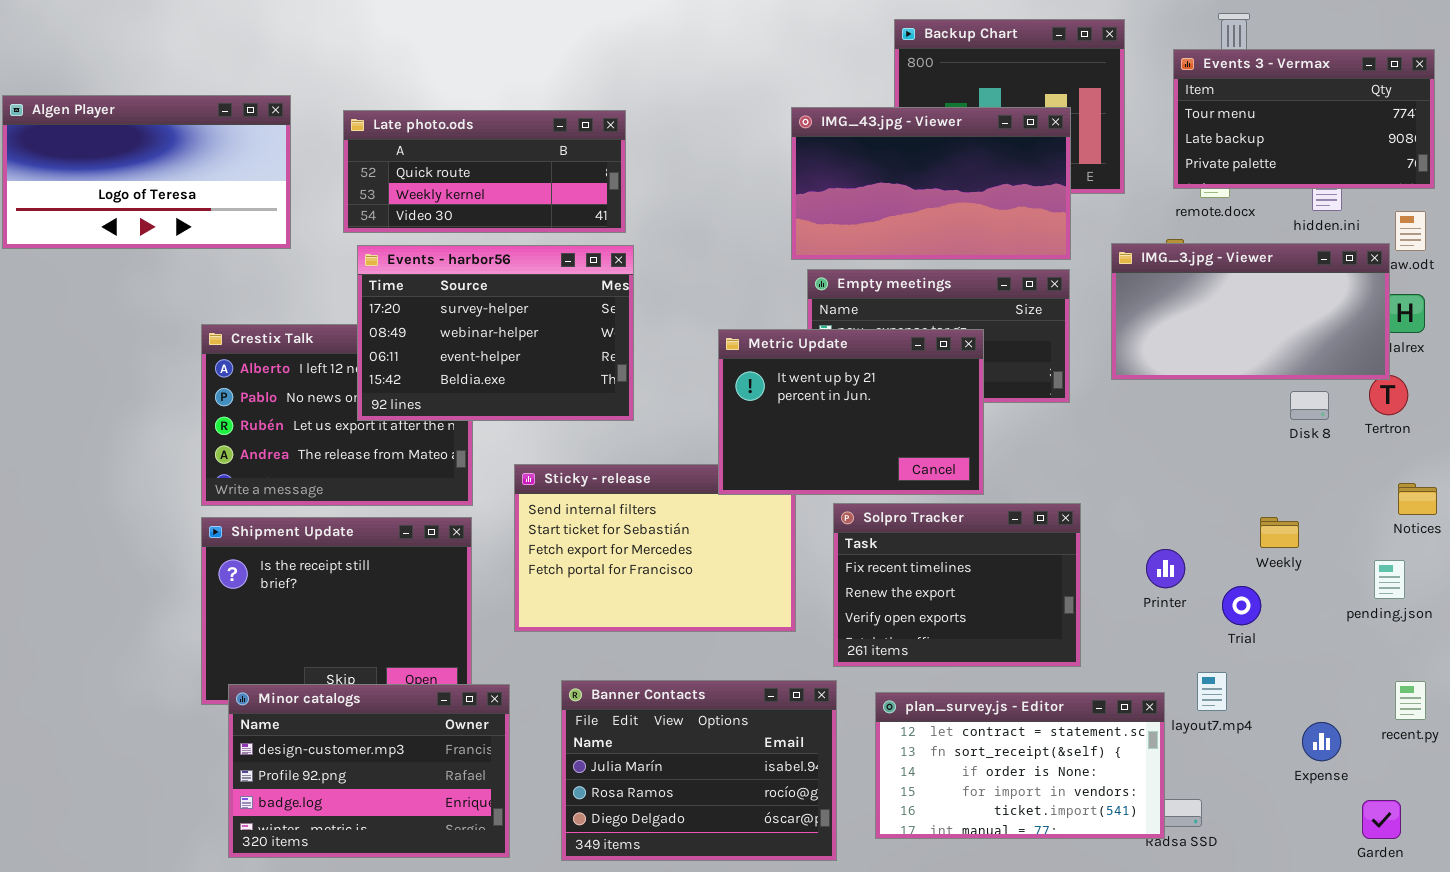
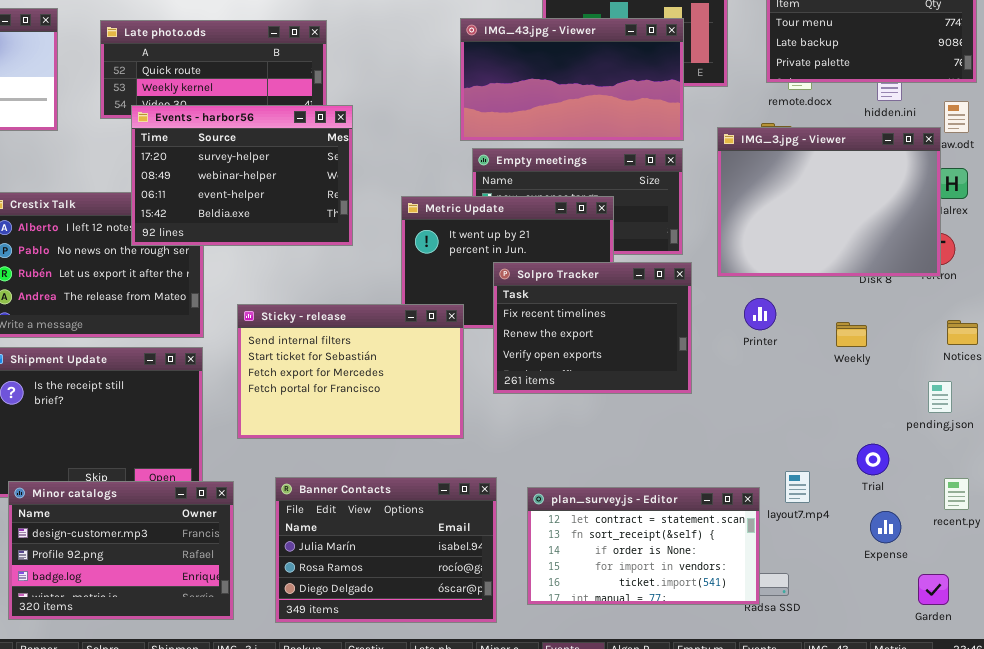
IMG_3.jpg - Viewer: [1111,243,1390,380] -> [717,127,941,277], resized
Events - harbor56: [357,245,634,421] -> [131,105,353,246], moved
Sticky - release: [514,464,796,632] -> [237,304,464,439], raised
Solpro Tracker: [833,503,1081,667] -> [493,262,692,394], moved
Weekly: [1260,517,1299,548] -> [836,322,867,347], moved
Printer: [1146,549,1185,588] -> [744,298,776,330], moved
Trial: [1222,586,1261,625] -> [857,444,889,475], moved

